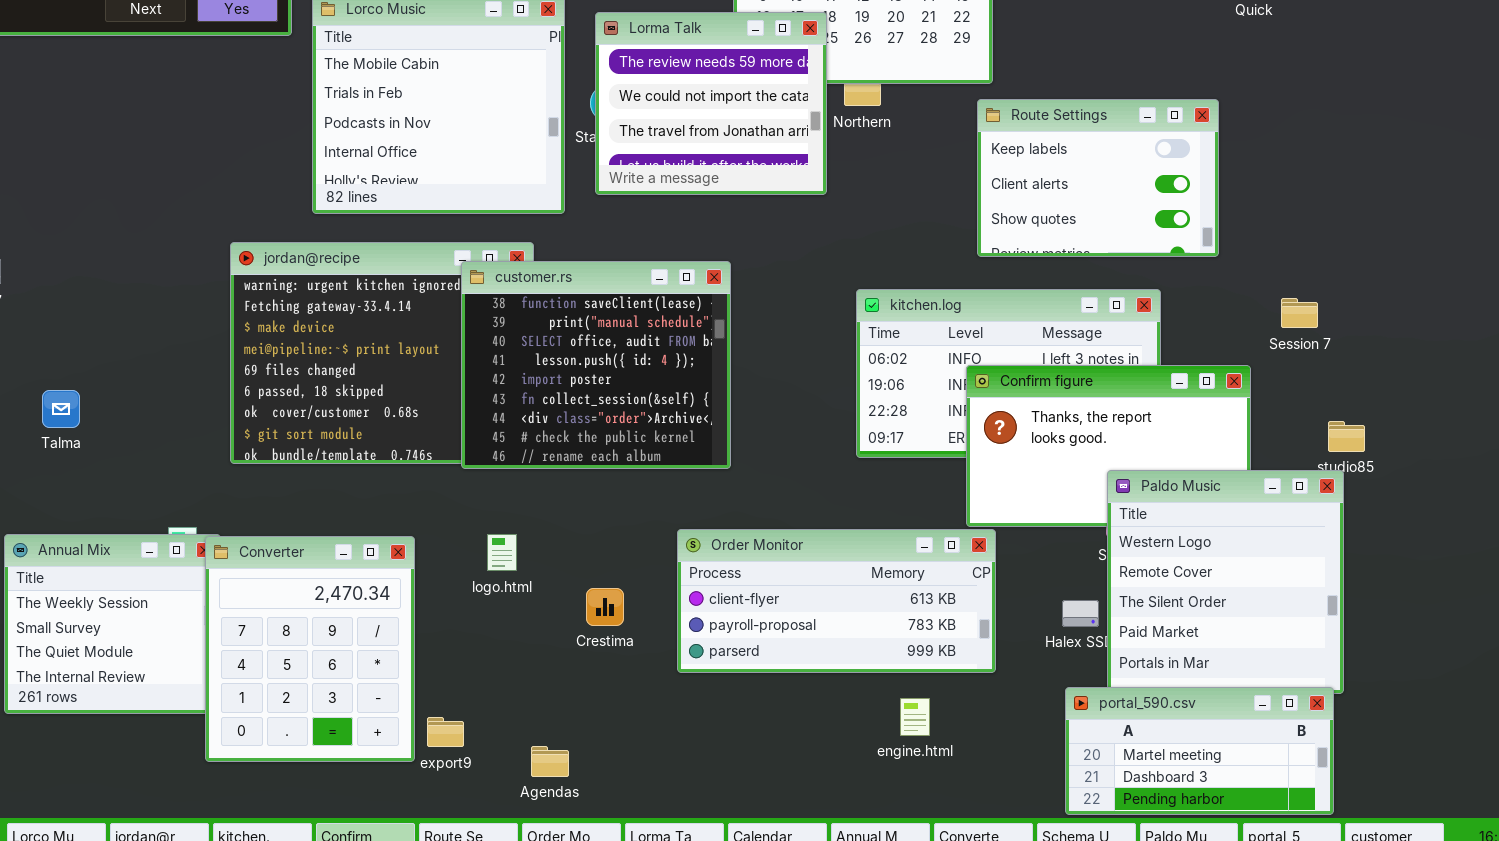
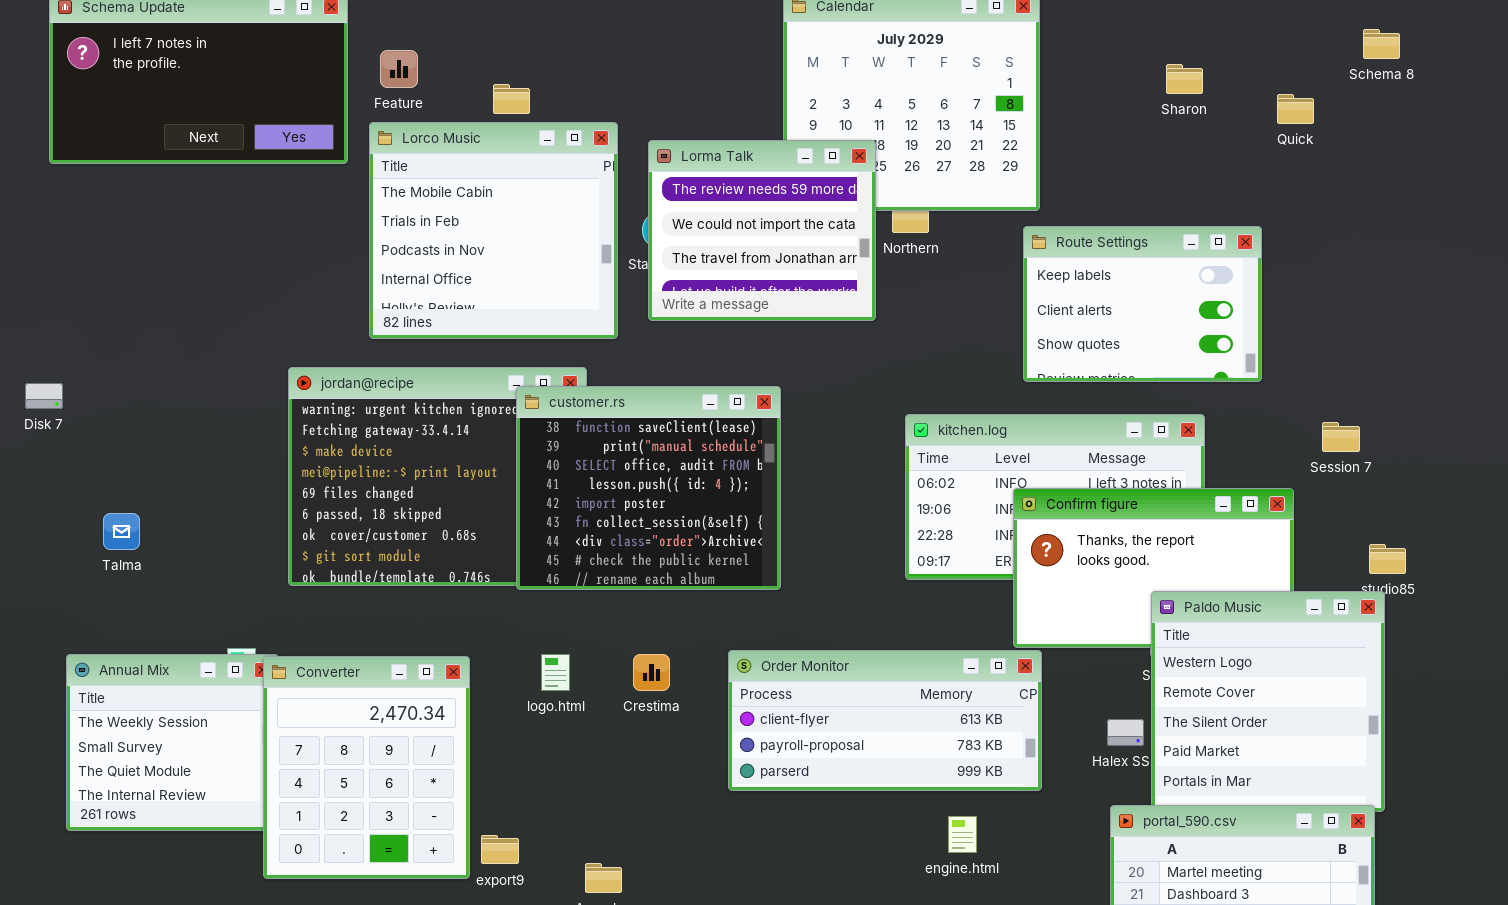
Crestima: [586,588,624,626] -> [633,654,670,691], moved

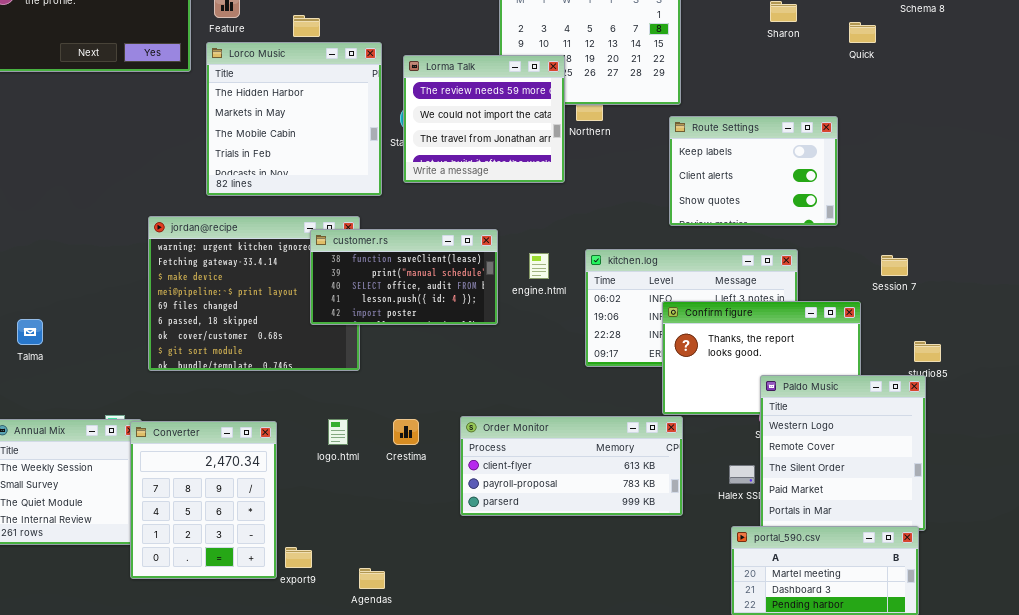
Lorco Music: [369,122,618,339] -> [206,42,382,196], scrolled up 2 rows
customer.rs: [516,386,781,590] -> [310,229,498,325], resized
engine.html: [948,816,977,853] -> [529,253,549,279], moved

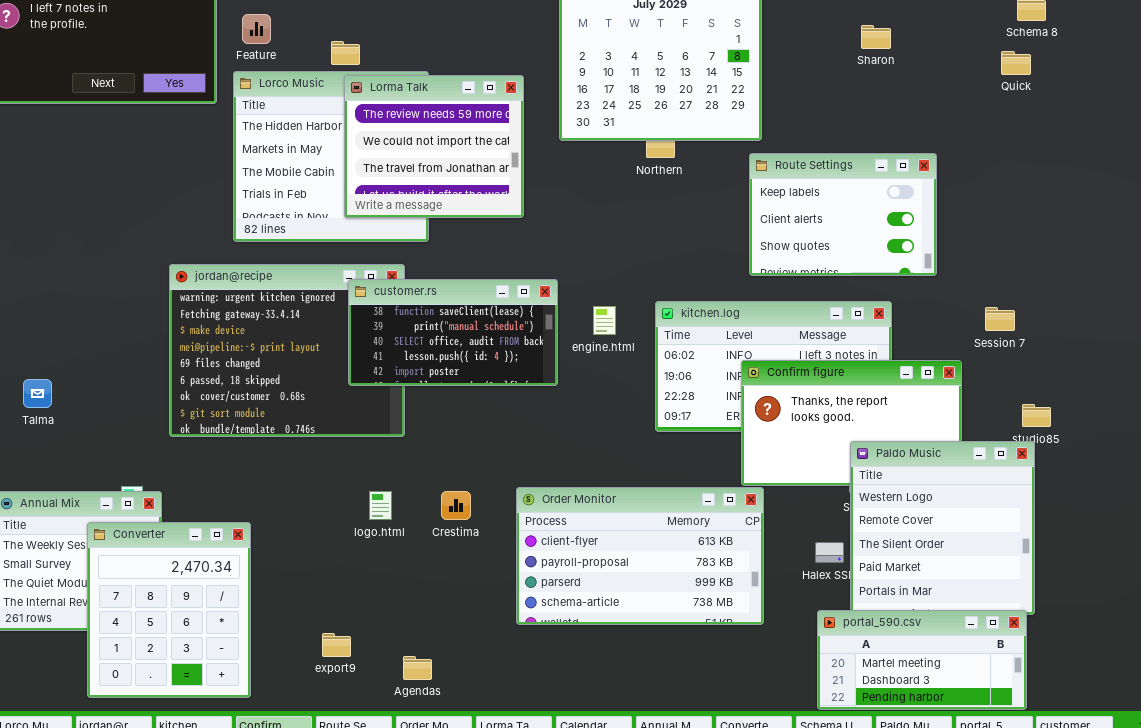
Quick: [849,22,876,43] -> [1001,51,1031,75], moved
Lorma Talk: [403,55,565,183] -> [344,75,524,218], moved
Order Monitor: [460,416,683,516] -> [516,487,764,625], resized
Converter: [130,421,277,579] -> [87,522,251,698], moved

